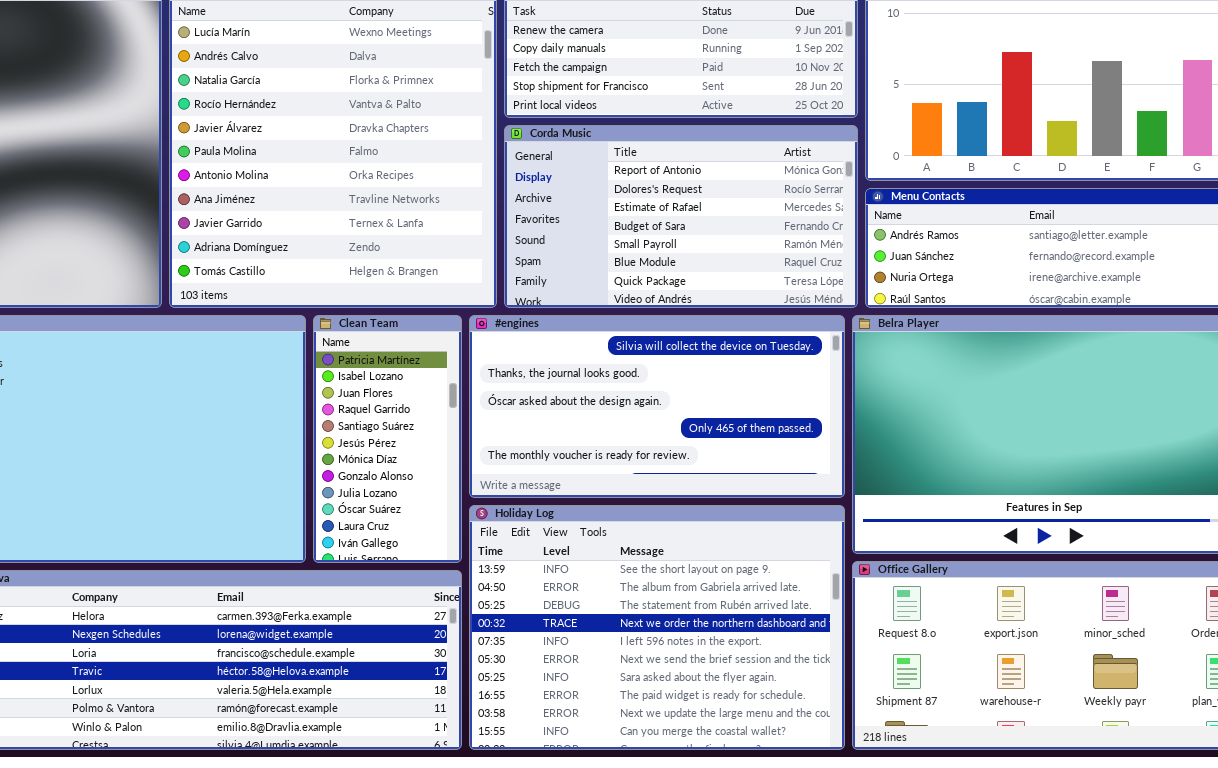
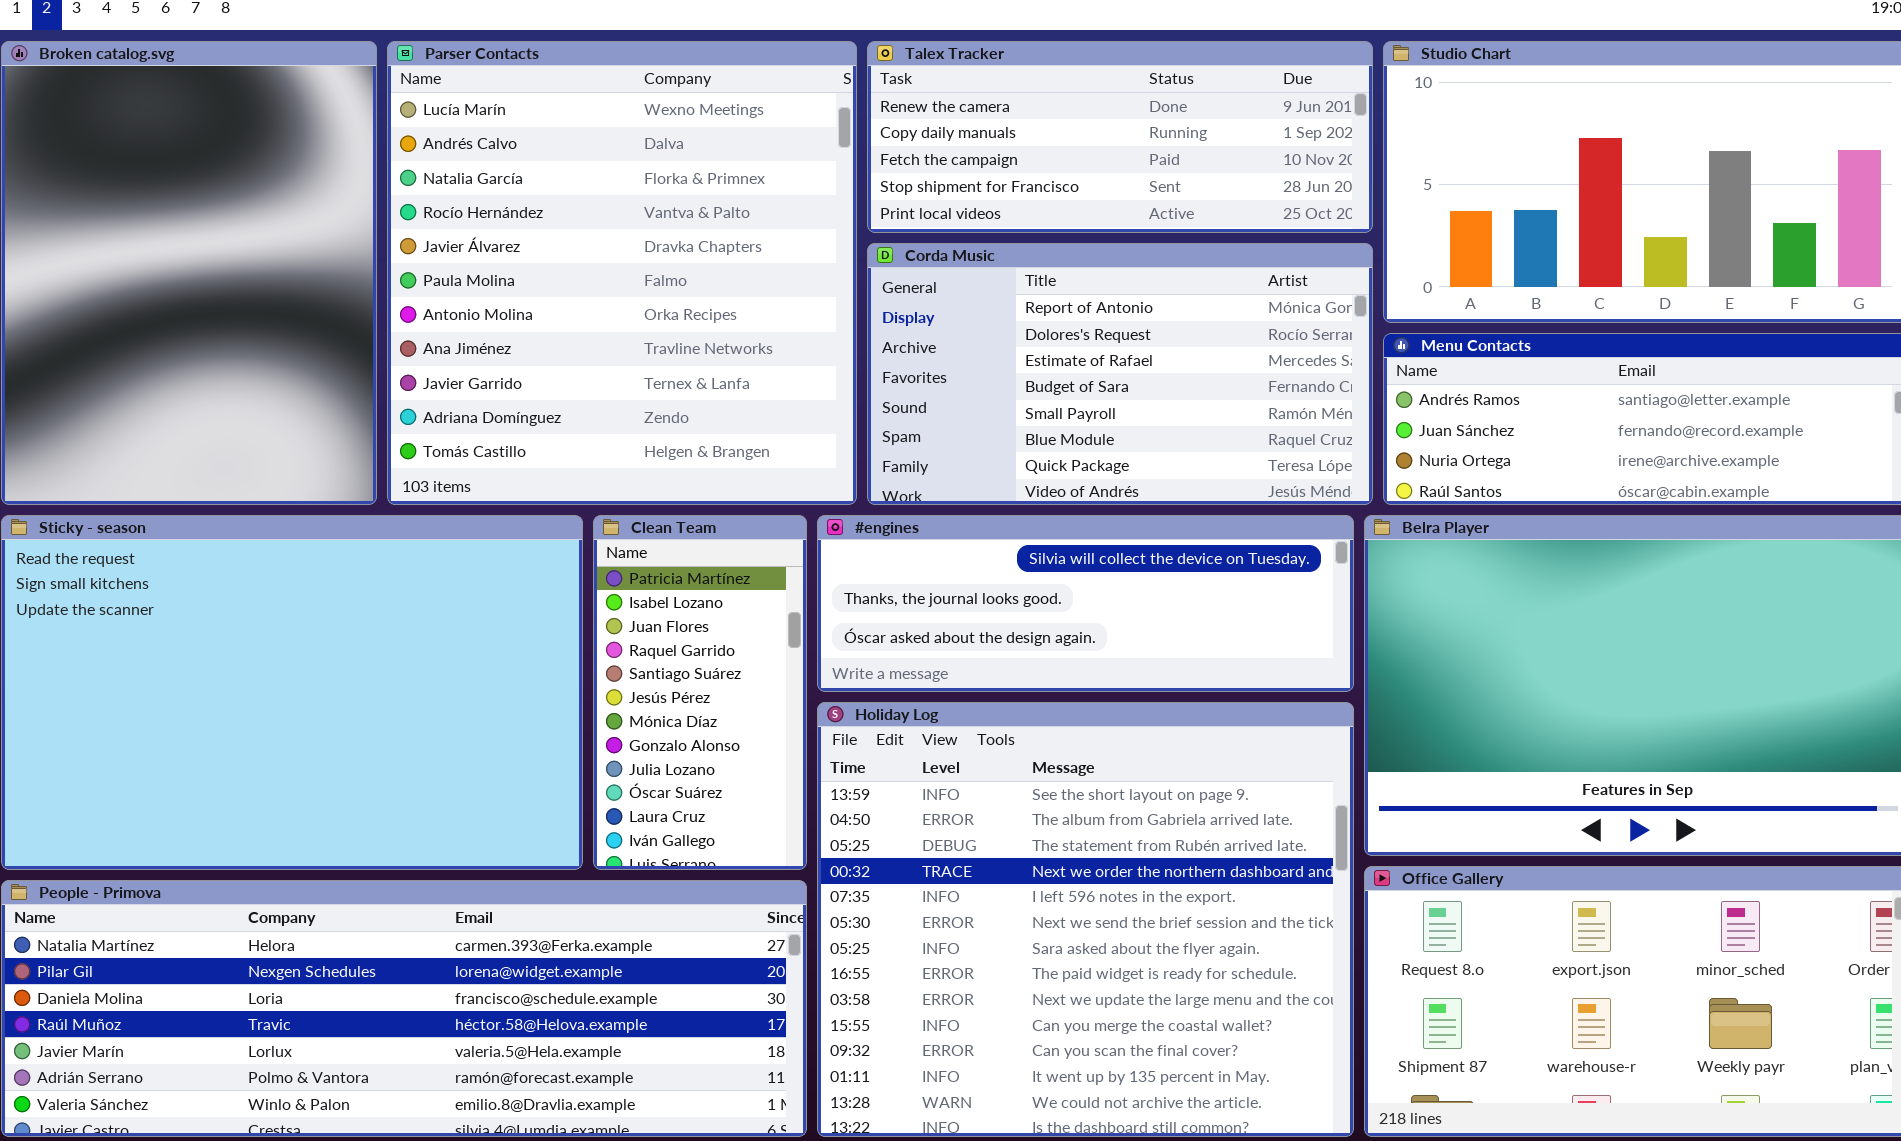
#engines: [469,315,845,498] -> [817,515,1354,692], resized
Holiday Log: [469,505,845,750] -> [817,702,1354,1137], resized

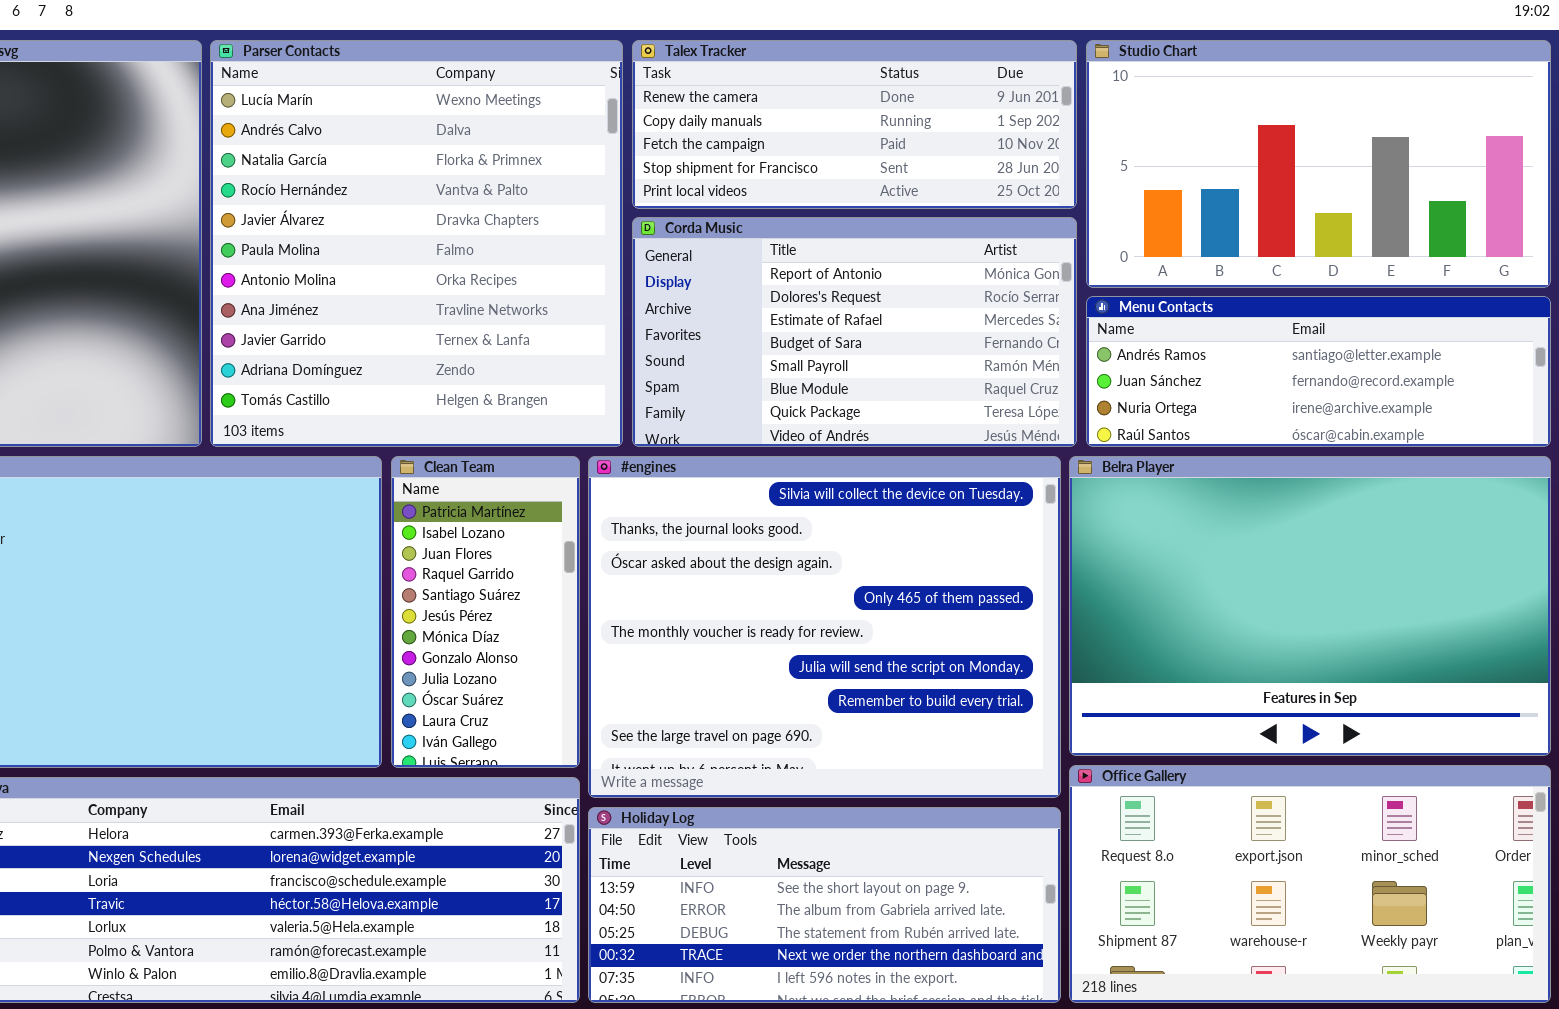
#engines: [817,515,1354,692] -> [588,456,1061,798], resized
Holiday Log: [817,702,1354,1137] -> [588,807,1061,1003], resized

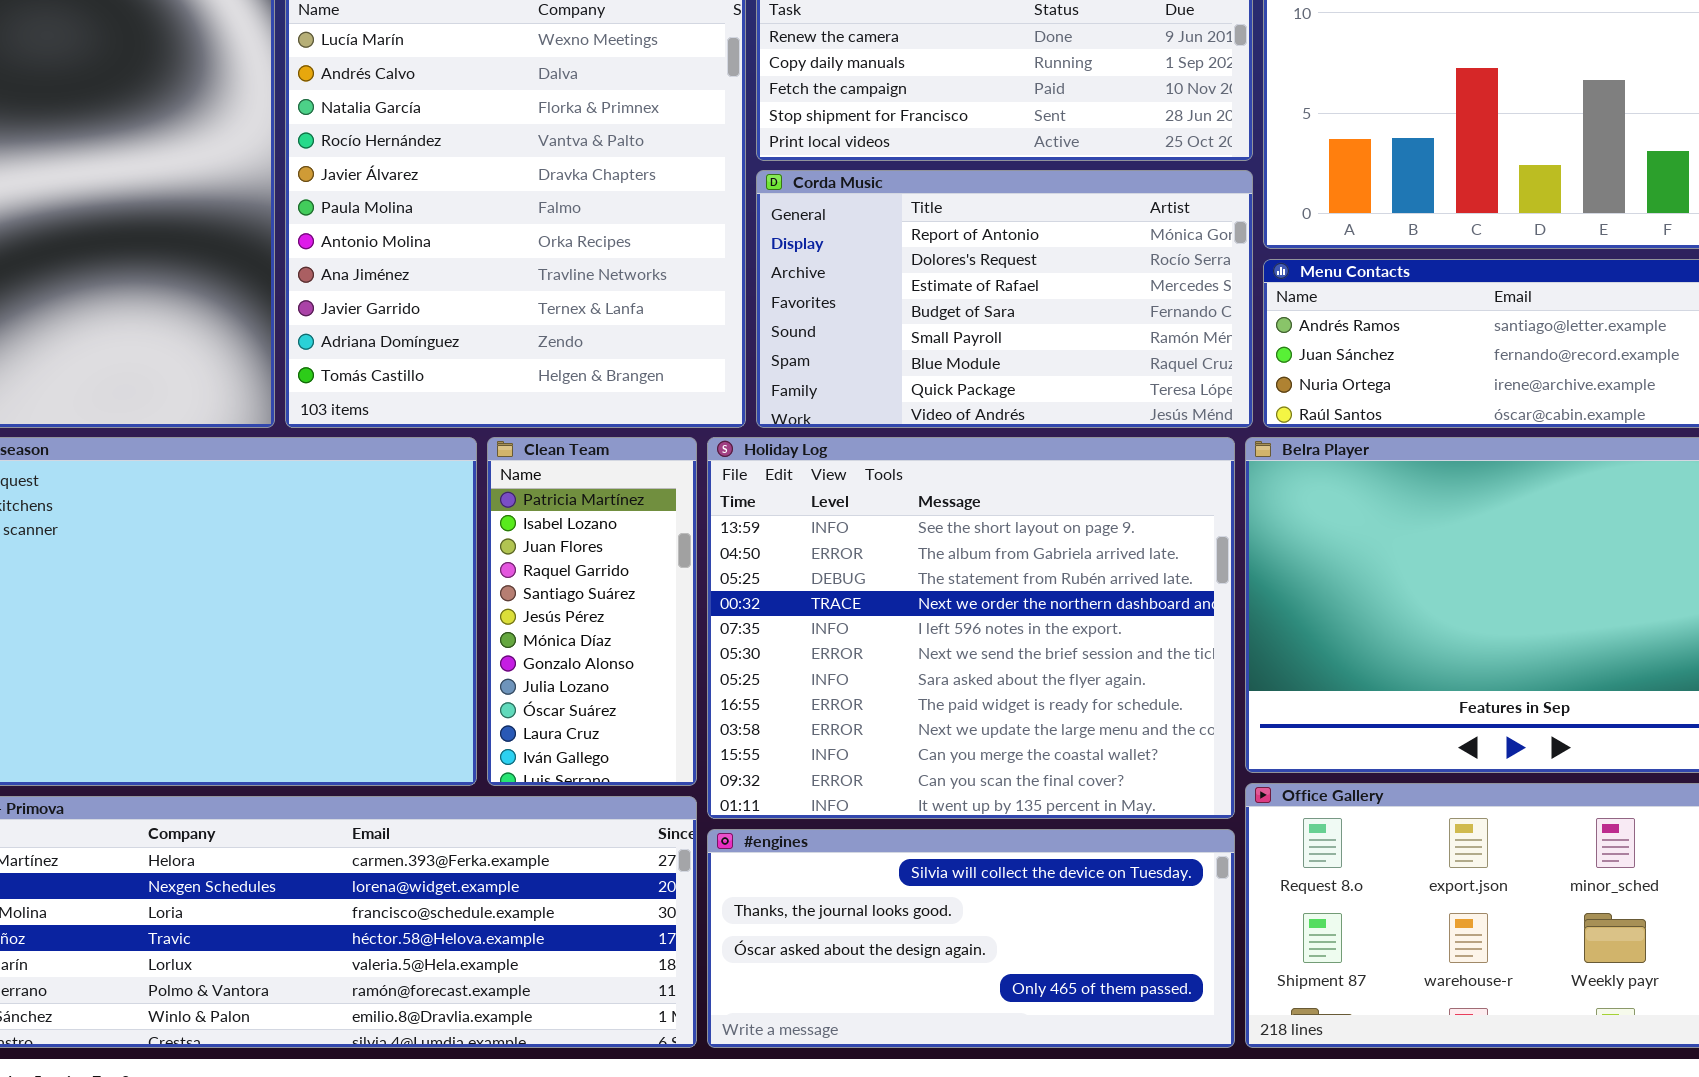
#engines: [588,456,1061,798] -> [707,829,1235,1048], moved, resized
Holiday Log: [588,807,1061,1003] -> [707,437,1235,819], moved, resized

